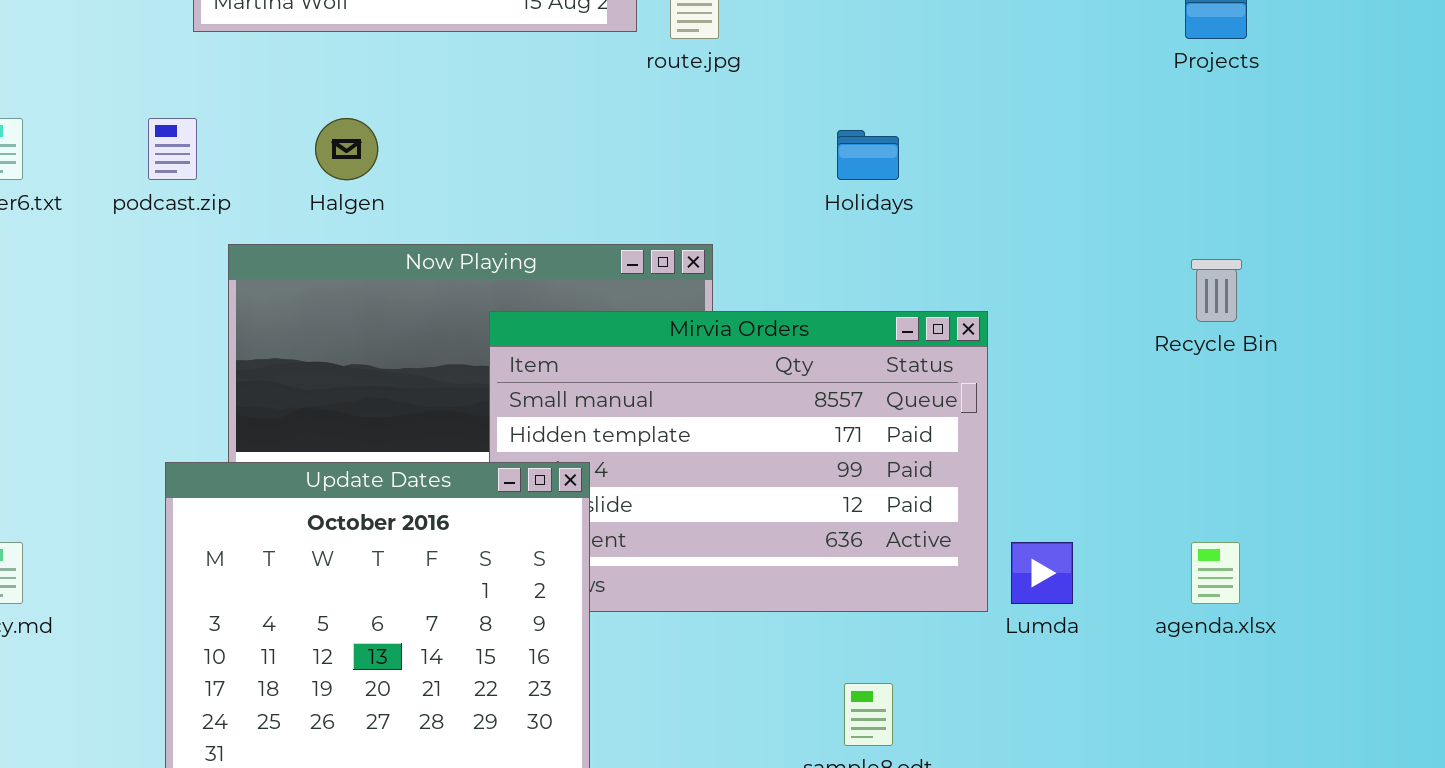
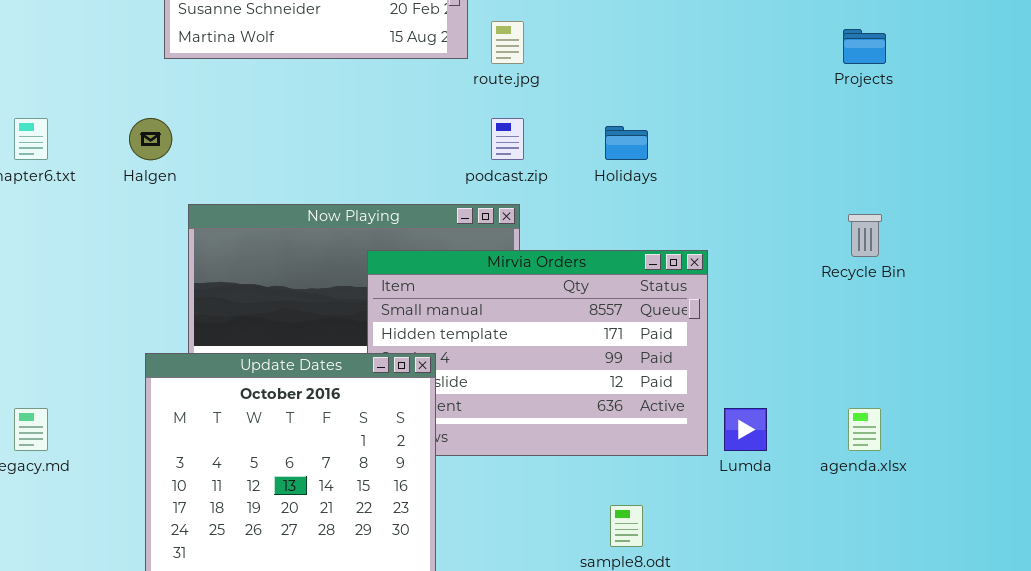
podcast.zip: [148,118,197,180] -> [491,118,524,160], moved
Halgen: [315,118,378,180] -> [129,118,172,160], moved

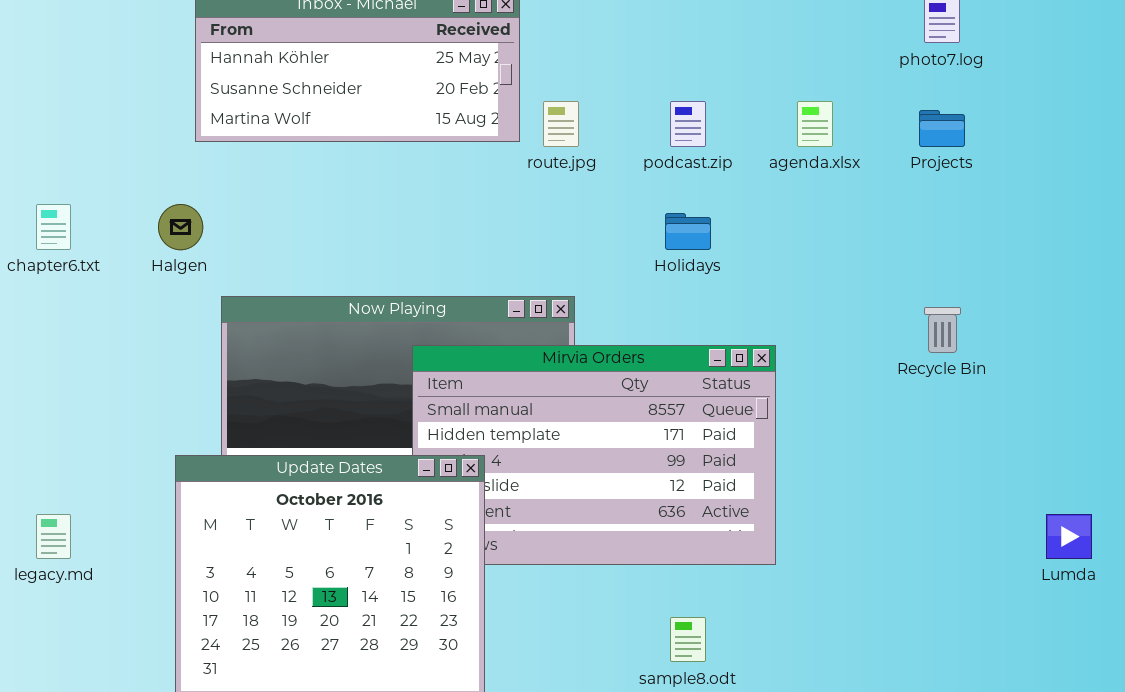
podcast.zip: [491,118,524,160] -> [670,101,706,147], moved
Lumda: [724,408,767,451] -> [1046,514,1092,559], moved
agenda.xlsx: [848,408,881,451] -> [797,101,833,147], moved

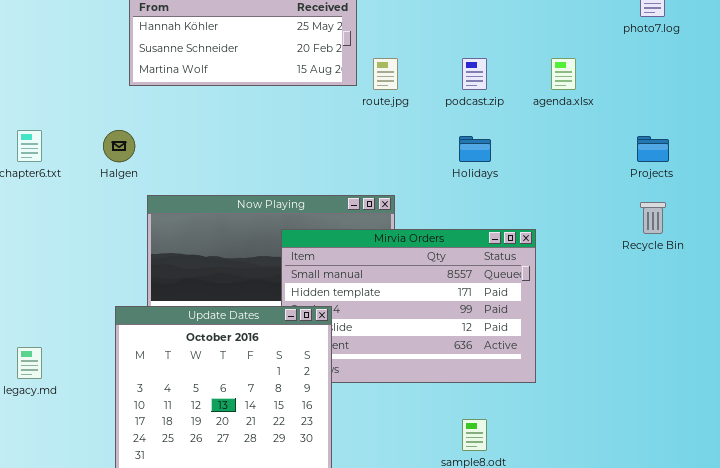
Projects: [919,110,965,147] -> [637,136,669,162], moved

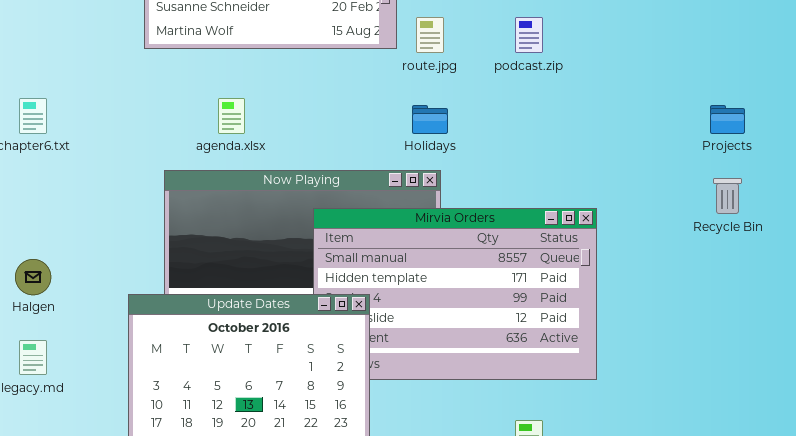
agenda.xlsx: [551,58,576,90] -> [218,98,245,134], moved
Halgen: [103,130,135,162] -> [15,259,51,295], moved
Holidays: [459,136,491,162] -> [412,105,448,134], moved

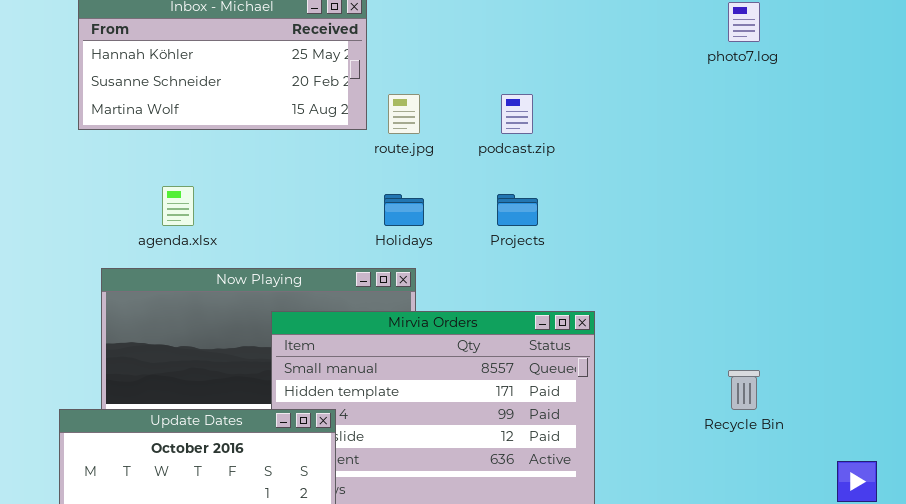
Projects: [710,105,745,134] -> [497,194,538,226], moved
Recycle Bin: [713,178,742,214] -> [728,370,760,410], moved

